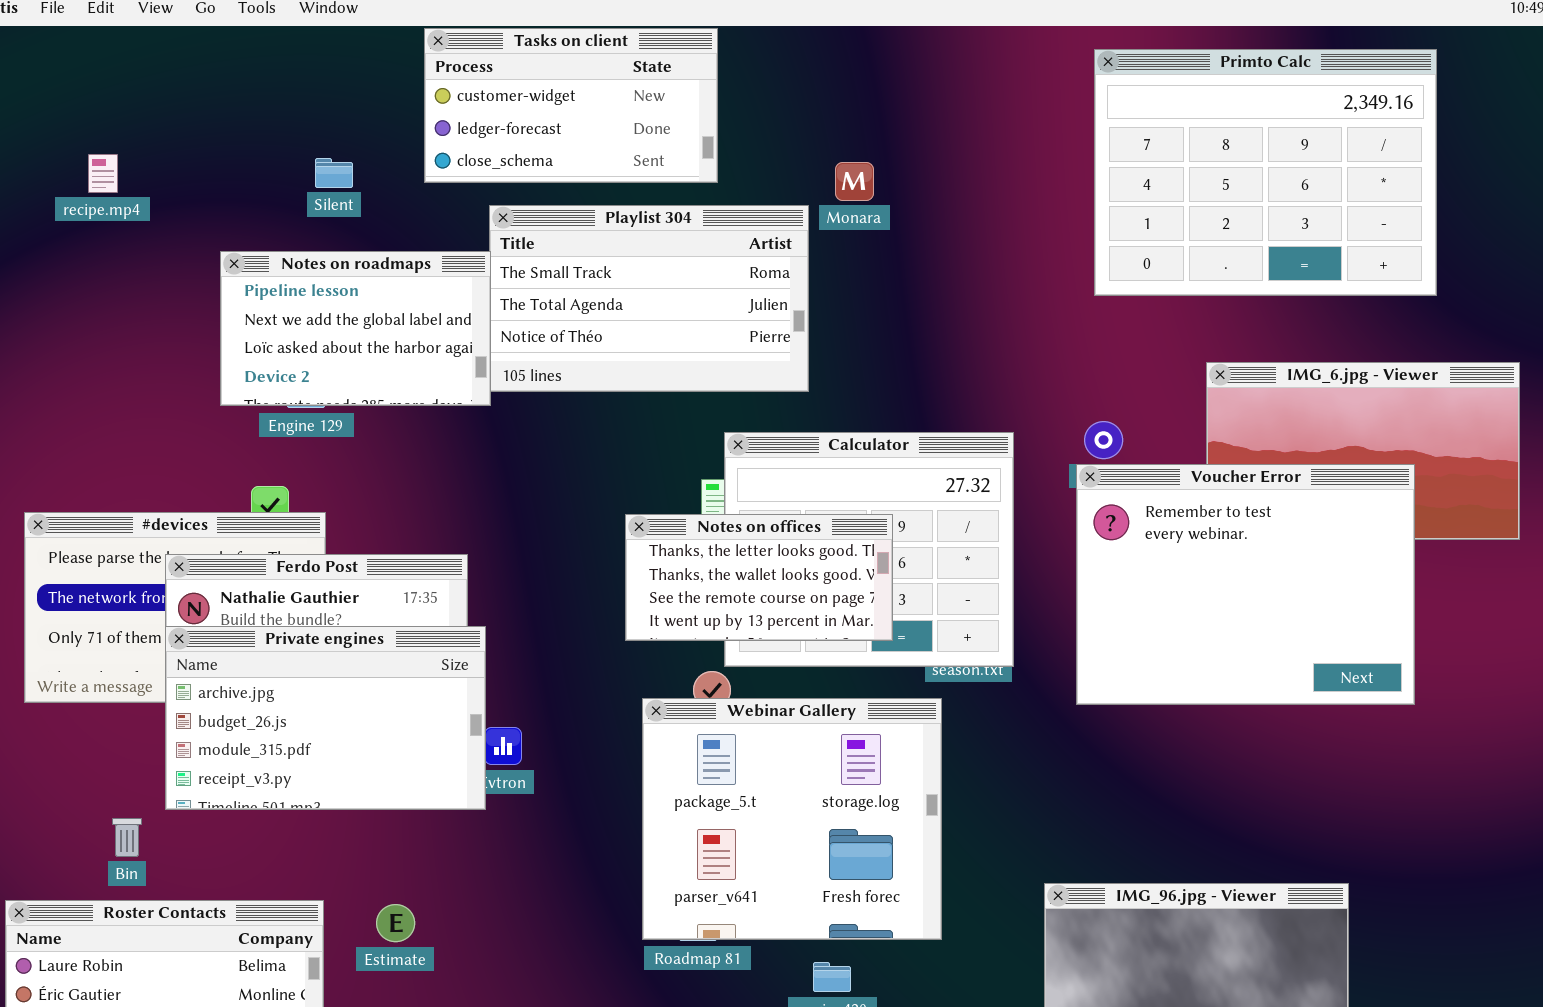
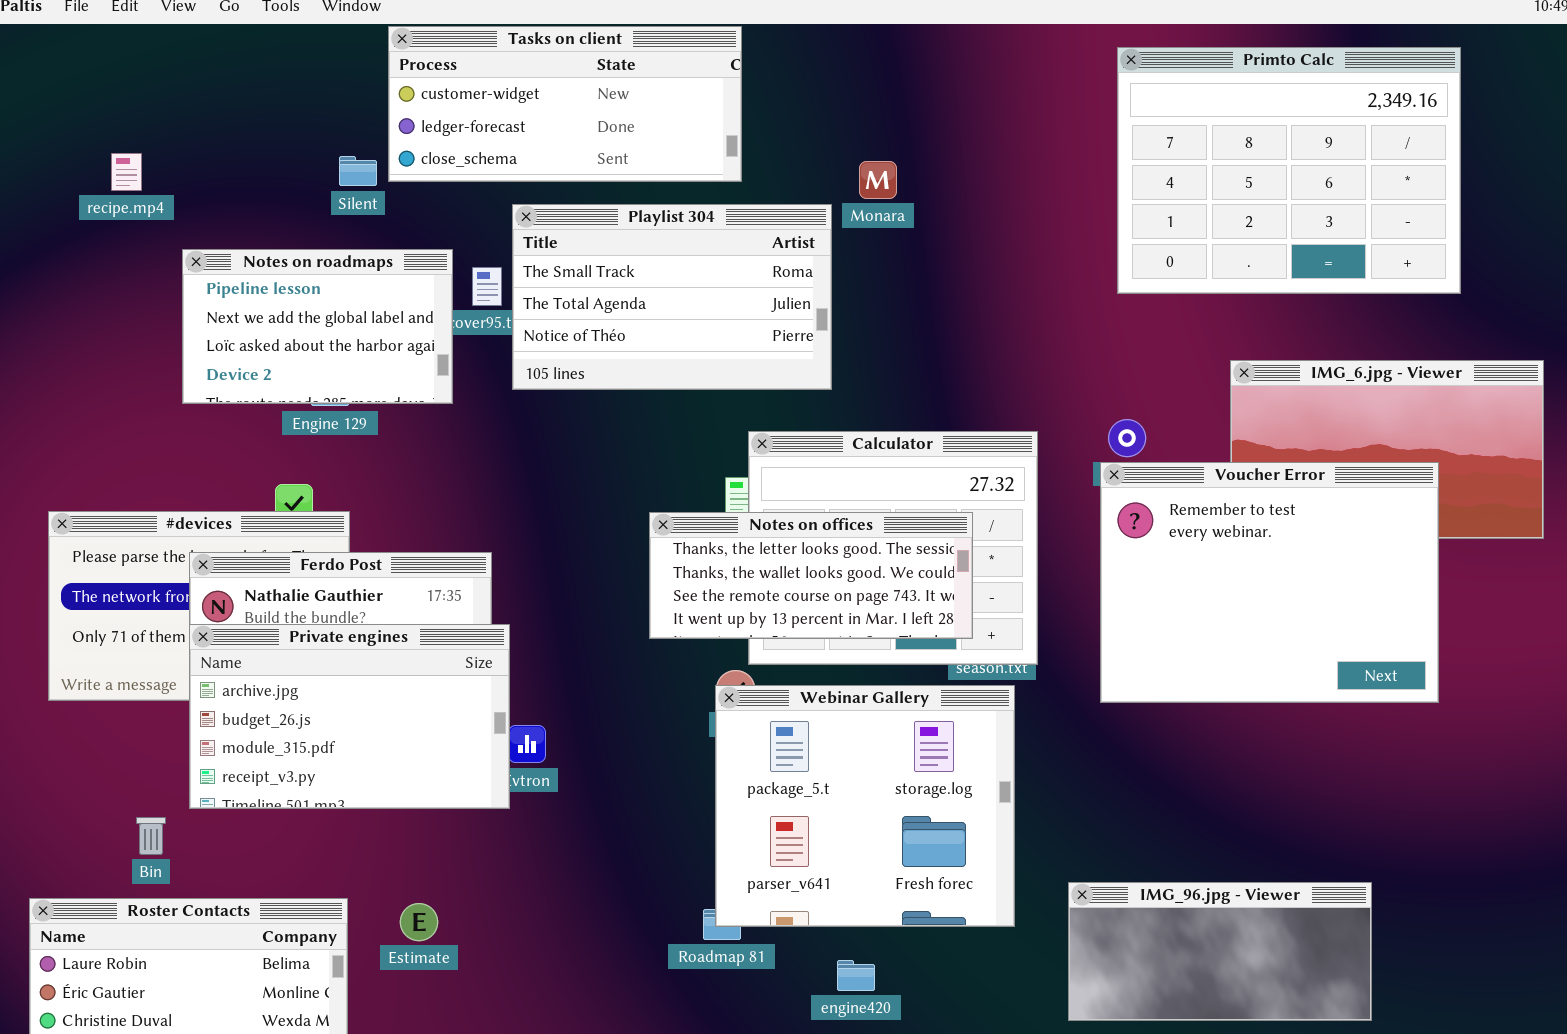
Tasks on client: [424,28,718,183] -> [388,26,742,182], resized
Notes on roadmaps: [220,251,491,406] -> [182,249,453,404], moved
Notes on offices: [625,514,893,641] -> [649,512,973,639], resized
Webinar Gallery: [642,698,942,940] -> [715,685,1015,927], moved

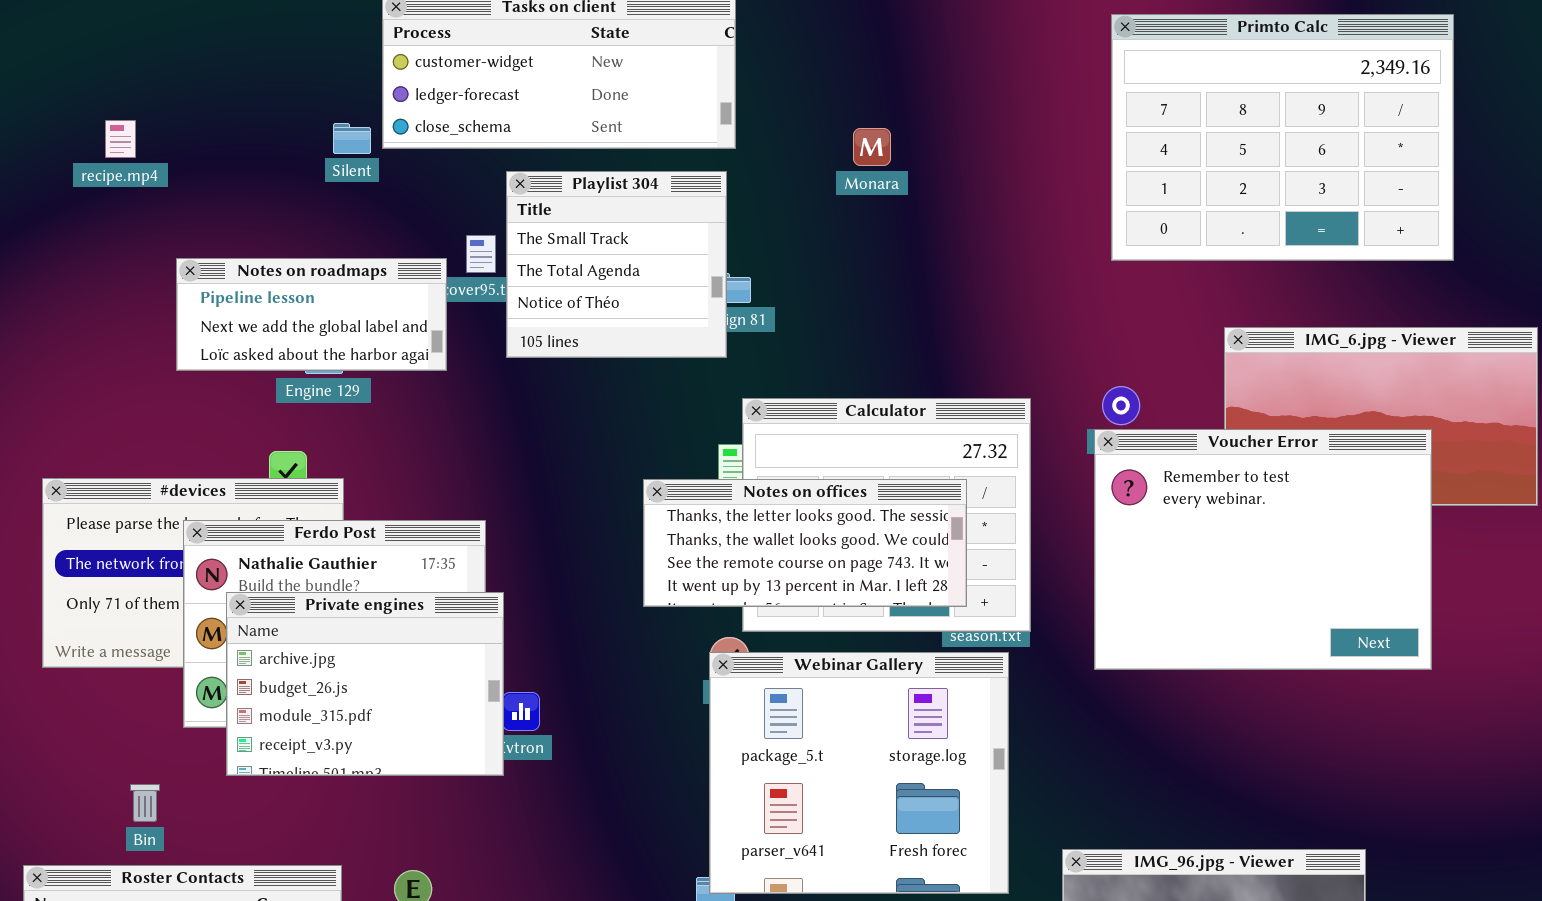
Playlist 304: [512,204,832,390] -> [506,171,727,358], resized
Notes on roadmaps: [182,249,453,404] -> [176,258,447,371], resized
Private engines: [189,624,510,809] -> [226,592,504,776], resized

